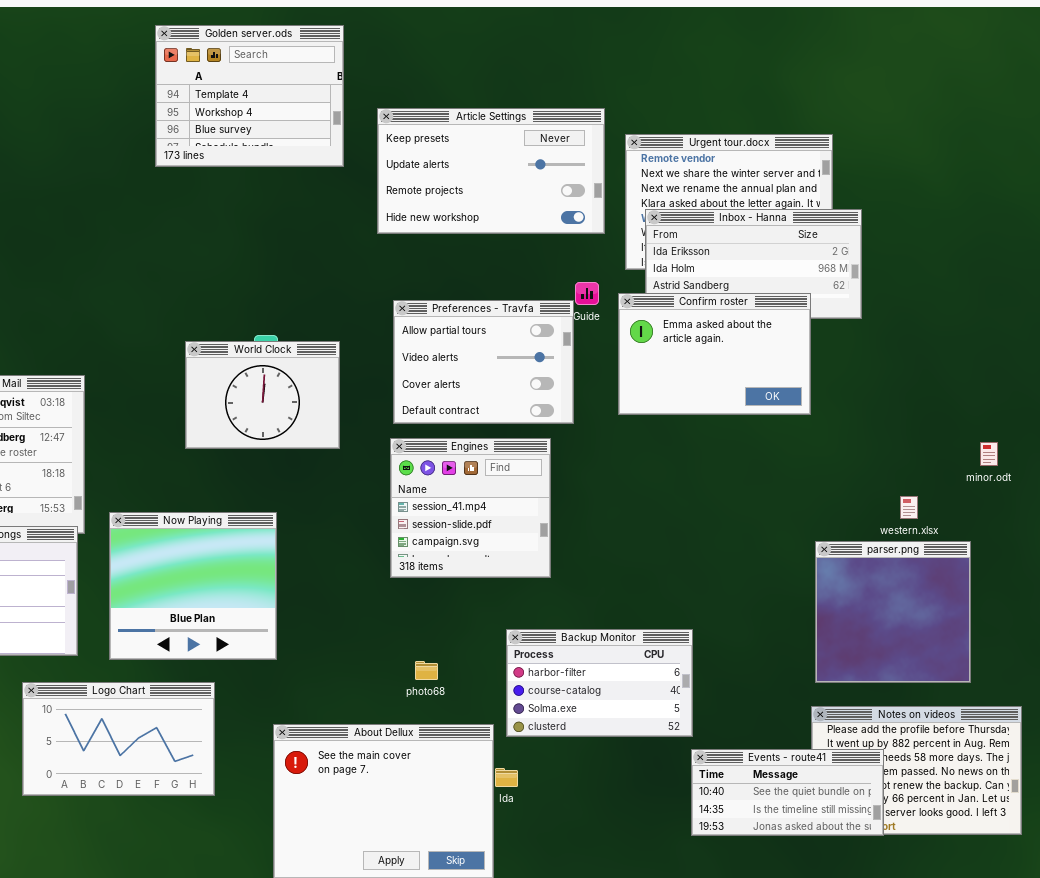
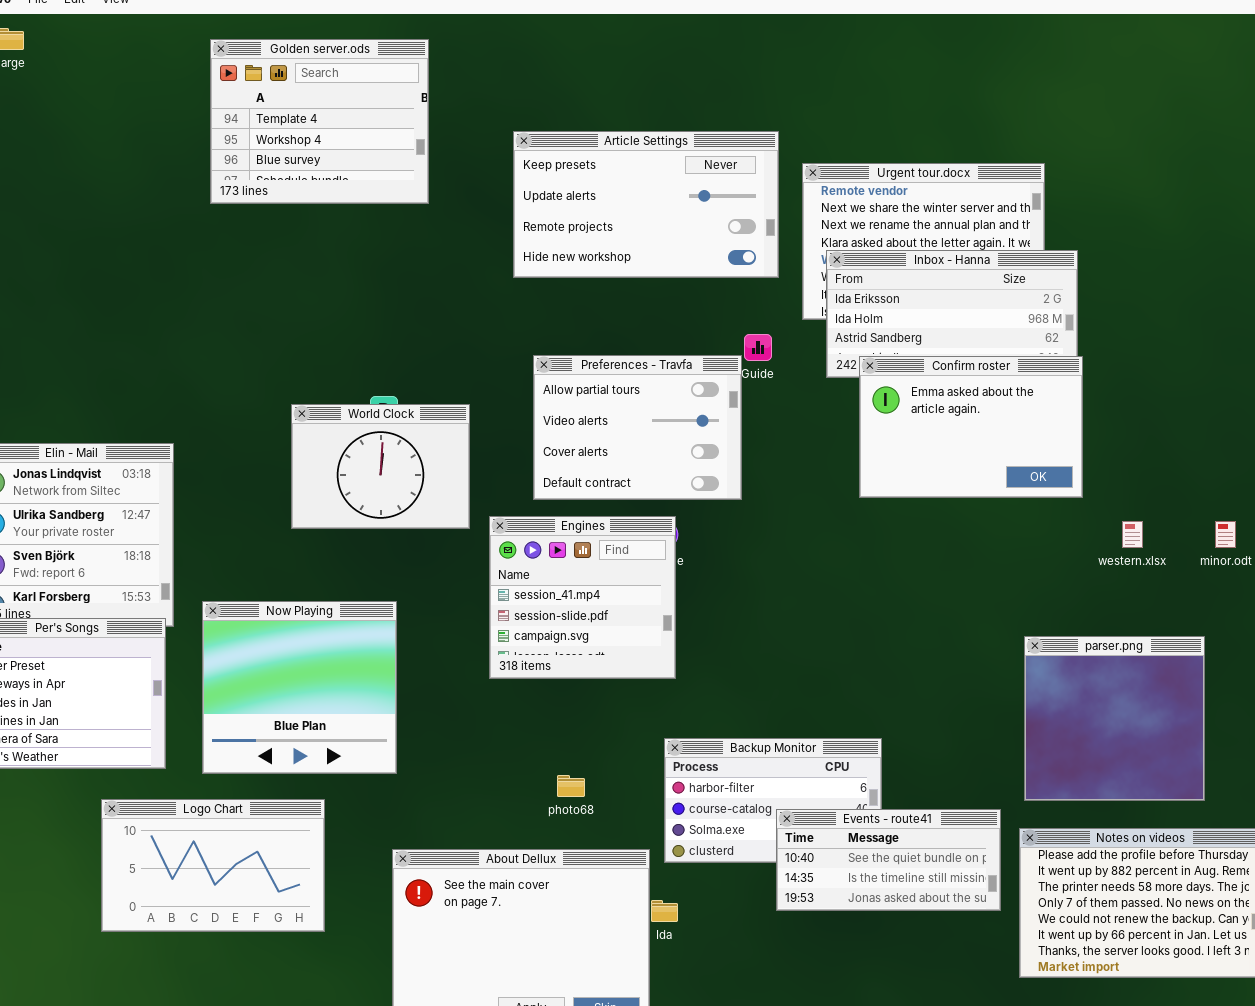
Golden server.ods: [155,25,344,167] -> [210,39,429,204], moved
Confirm roster: [618,293,811,415] -> [859,356,1083,498], moved
Engines: [390,438,551,578] -> [489,516,676,679], moved
western.xlsx: [900,496,918,519] -> [1122,521,1143,548], moved
Events - route41: [691,749,884,836] -> [776,809,1001,911], moved

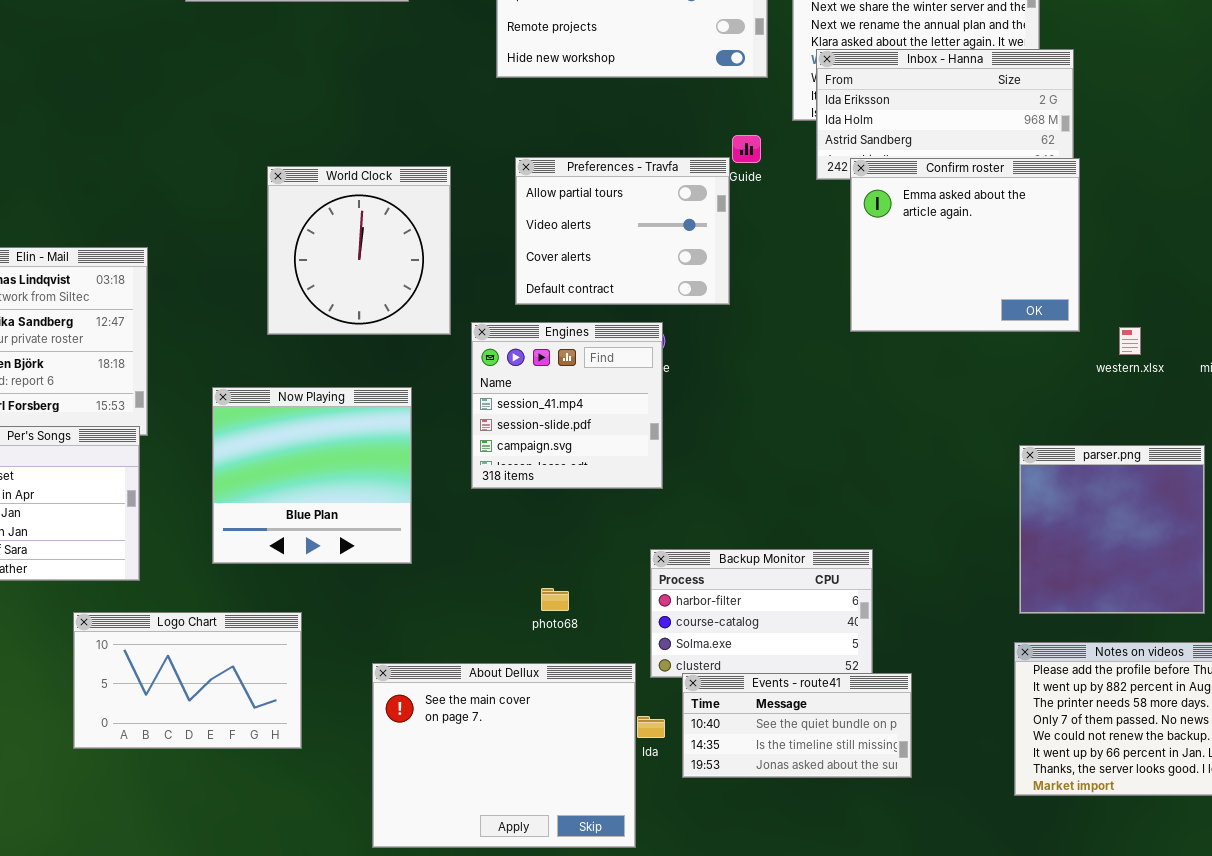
Confirm roster: [859,356,1083,498] -> [850,158,1080,332], resized
World Clock: [291,404,470,529] -> [267,166,451,335], resized
Now Playing: [202,601,397,774] -> [212,387,412,564], moved
Events - route41: [776,809,1001,911] -> [682,673,912,778], moved

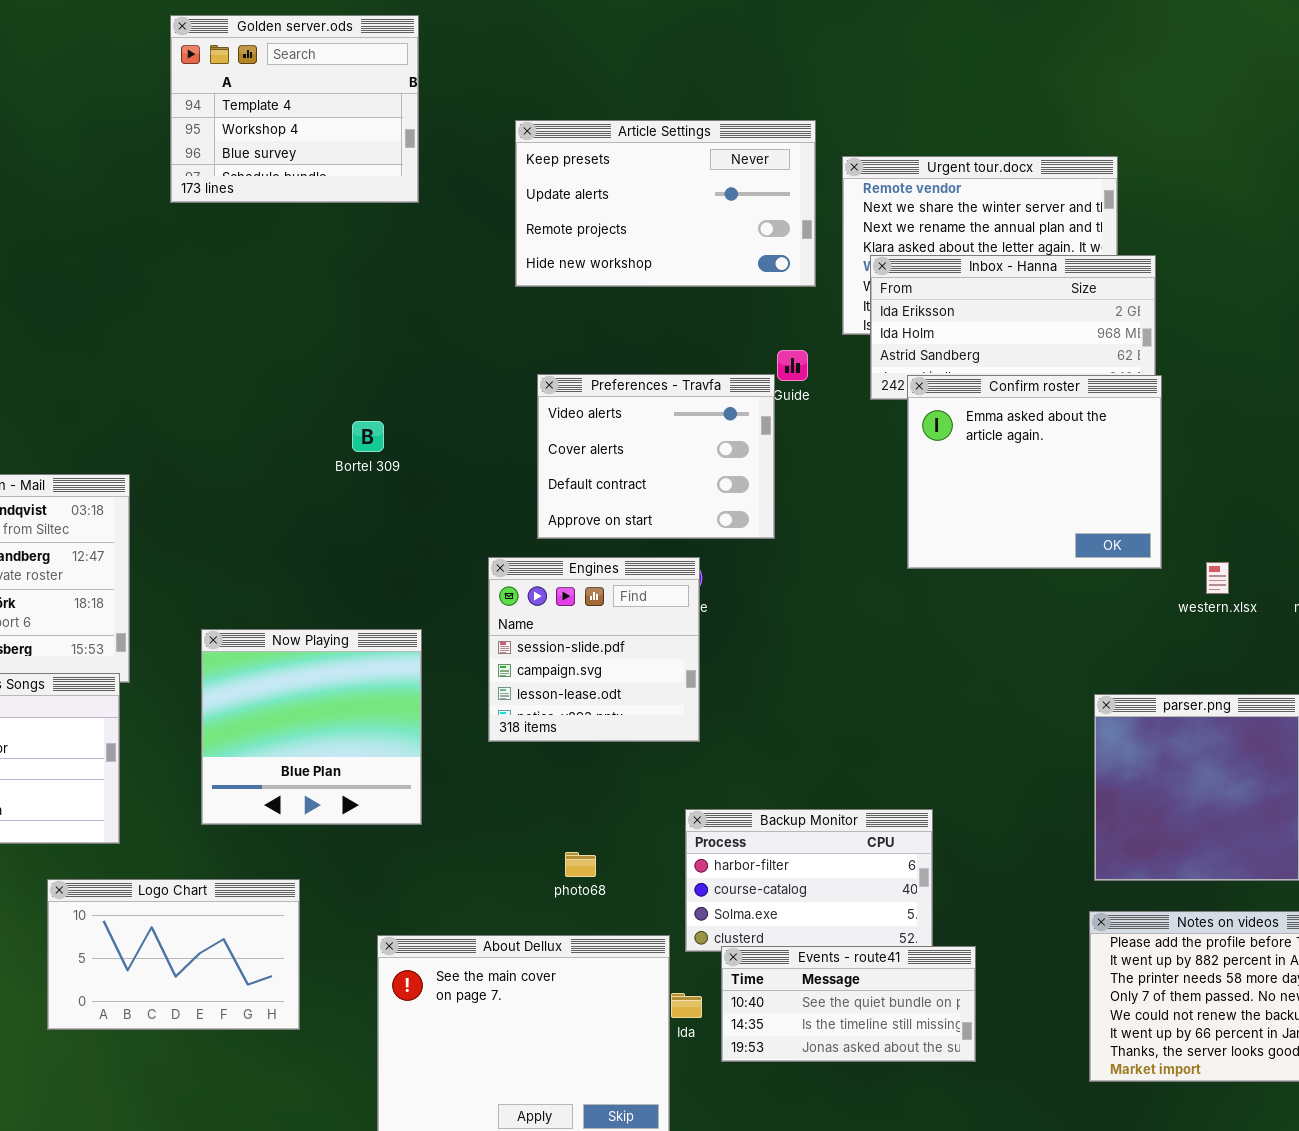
Preferences - Travfa: [515,157,730,305] -> [537,374,775,539], scrolled down 1 row
World Clock: [267,166,451,335] -> none, closed
Engines: [471,322,663,489] -> [488,557,700,742], scrolled down 1 row

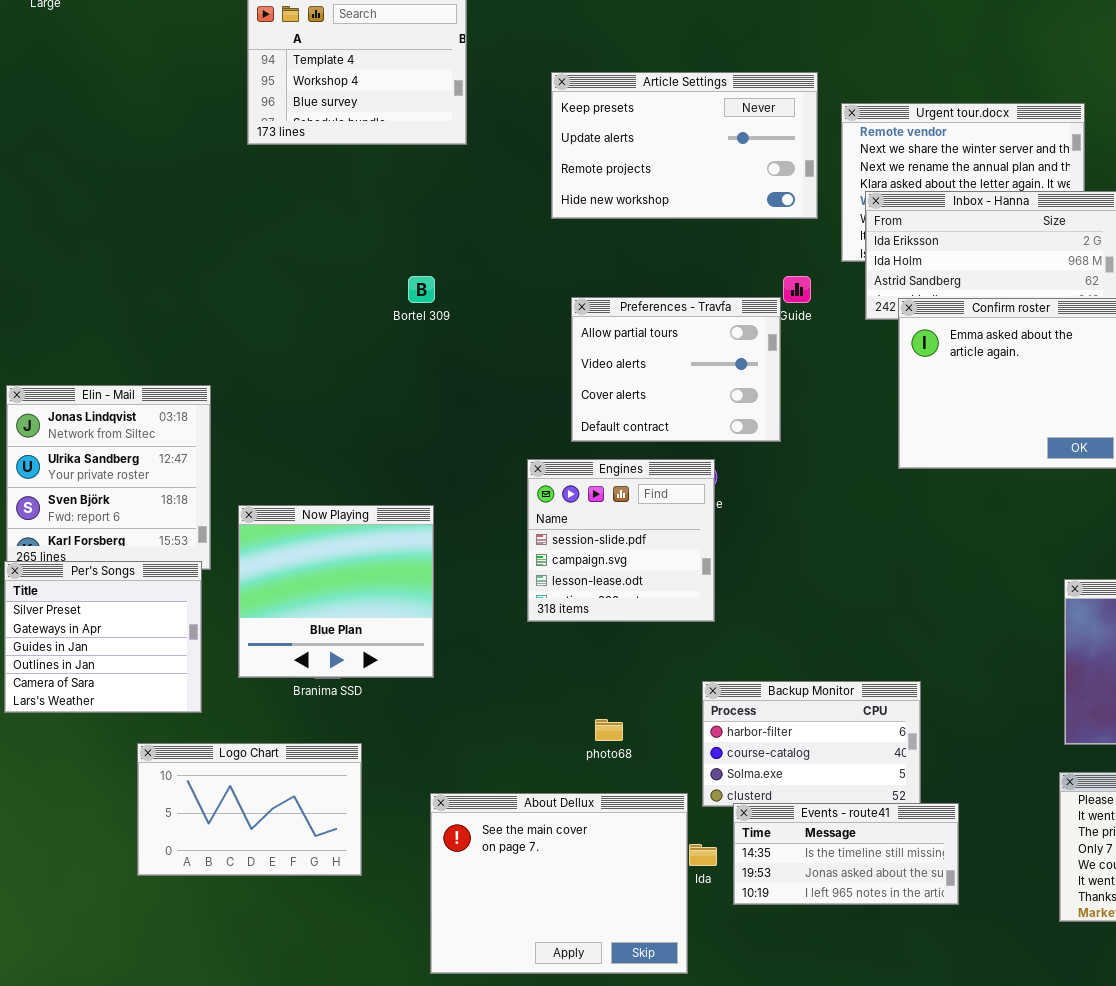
Preferences - Travfa: [537,374,775,539] -> [571,297,781,442], scrolled up 1 row
Bortel 309: [352,421,384,452] -> [408,276,435,303], moved
Now Playing: [201,629,422,825] -> [238,505,434,678], moved
Events - route41: [721,946,976,1062] -> [733,803,959,905], scrolled down 1 row

